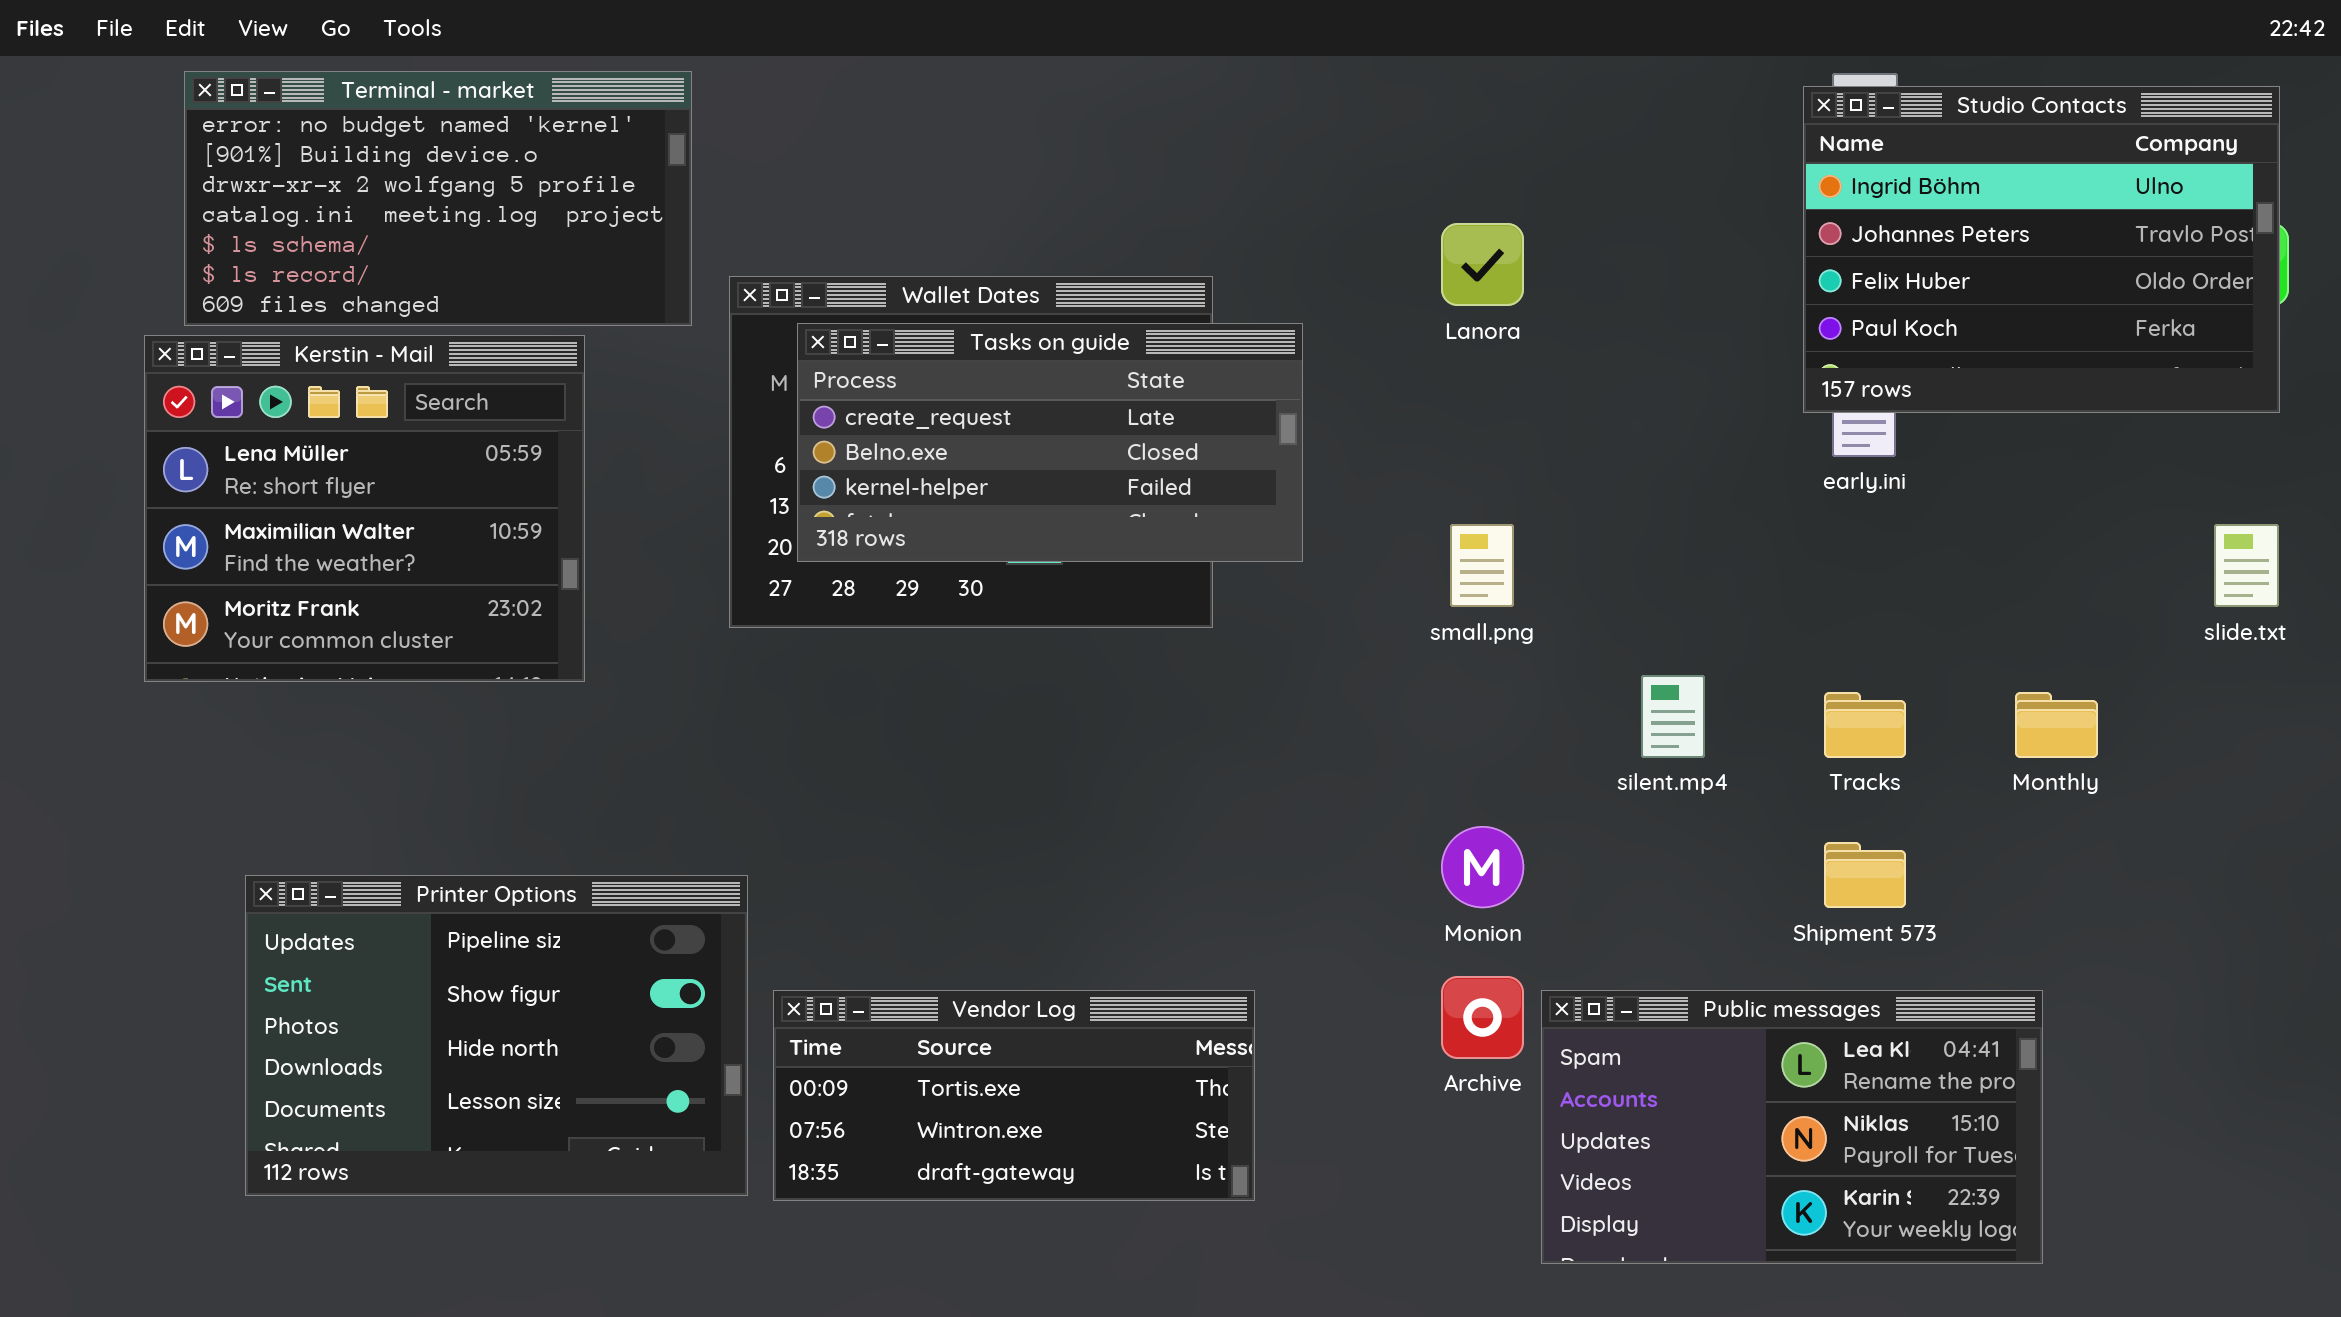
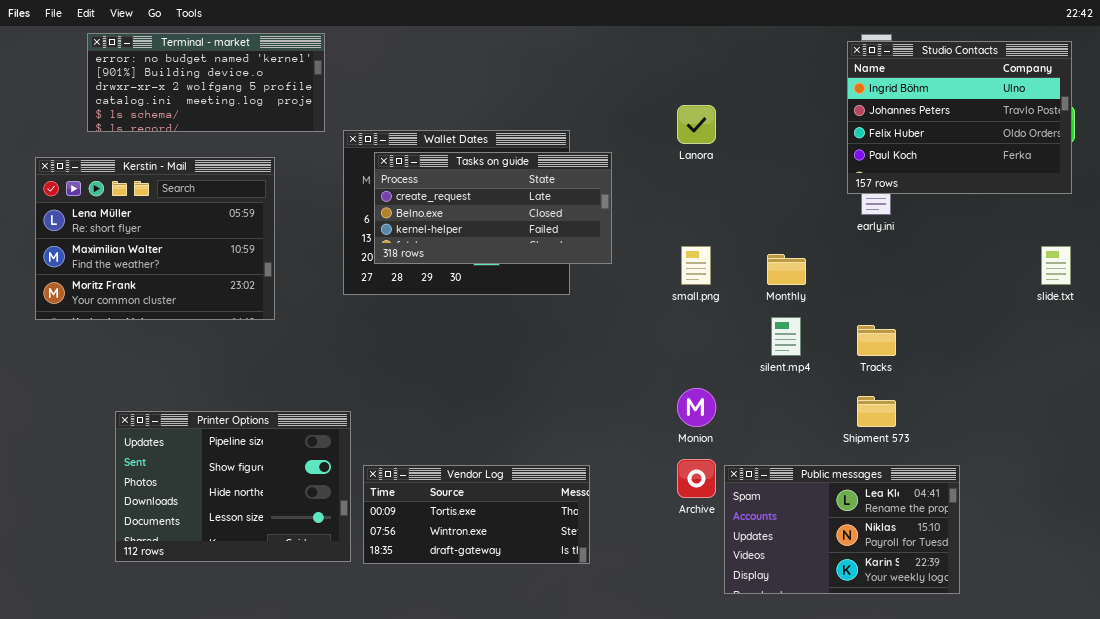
Terminal - market: [184,71,692,326] -> [87,33,325,132], resized
Kerstin - Mail: [144,335,585,682] -> [35,157,275,320], resized
Monthly: [2015,692,2098,758] -> [767,254,806,285], moved

